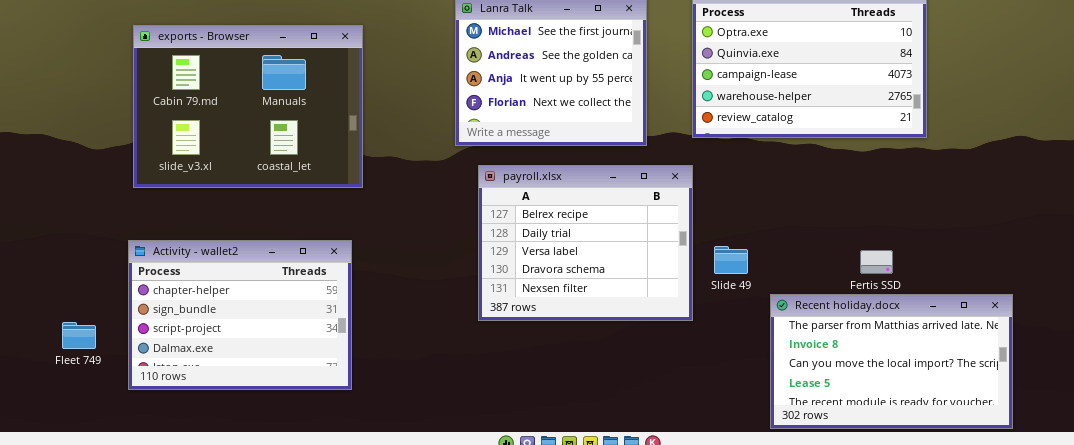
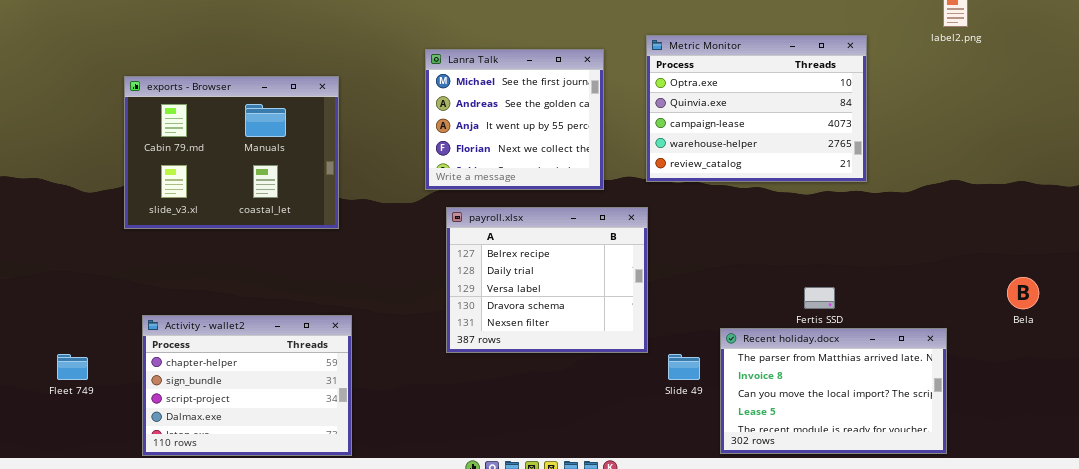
Activity - wallet2: [128,240,352,390] -> [142,315,352,456], moved
Slide 49: [714,246,748,274] -> [668,354,700,380], moved

